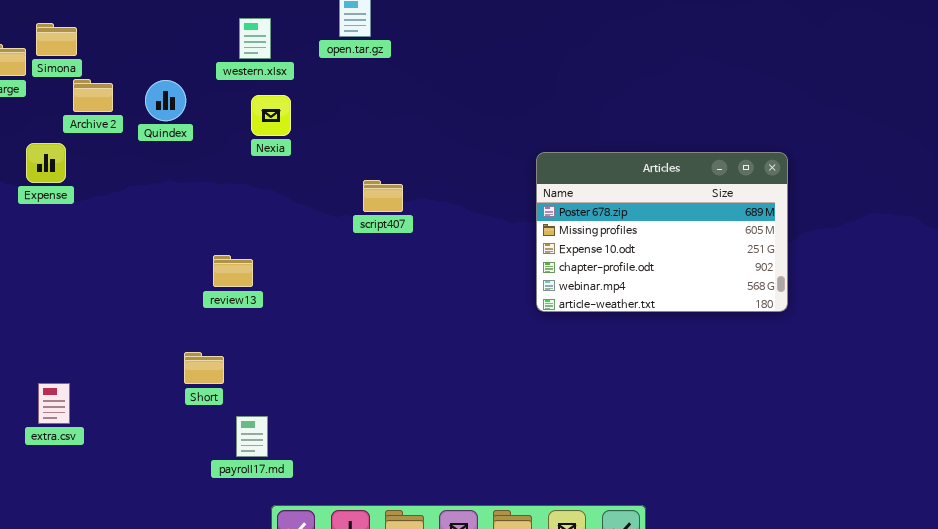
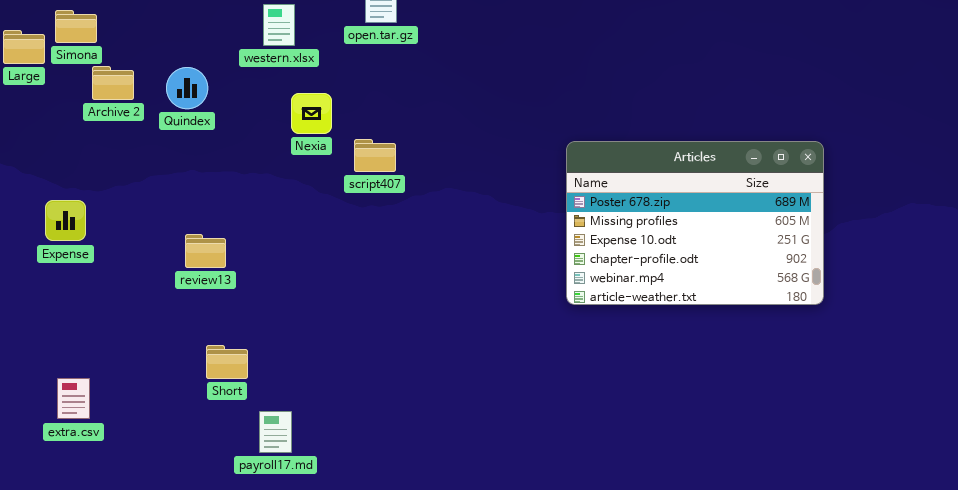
Nexia: [251,95,291,136] -> [291,93,332,134], moved
Expense: [26,143,66,183] -> [45,200,86,241], moved
script407: [363,180,403,212] -> [354,139,396,172], moved
review13: [213,255,253,287] -> [185,234,226,268], moved

